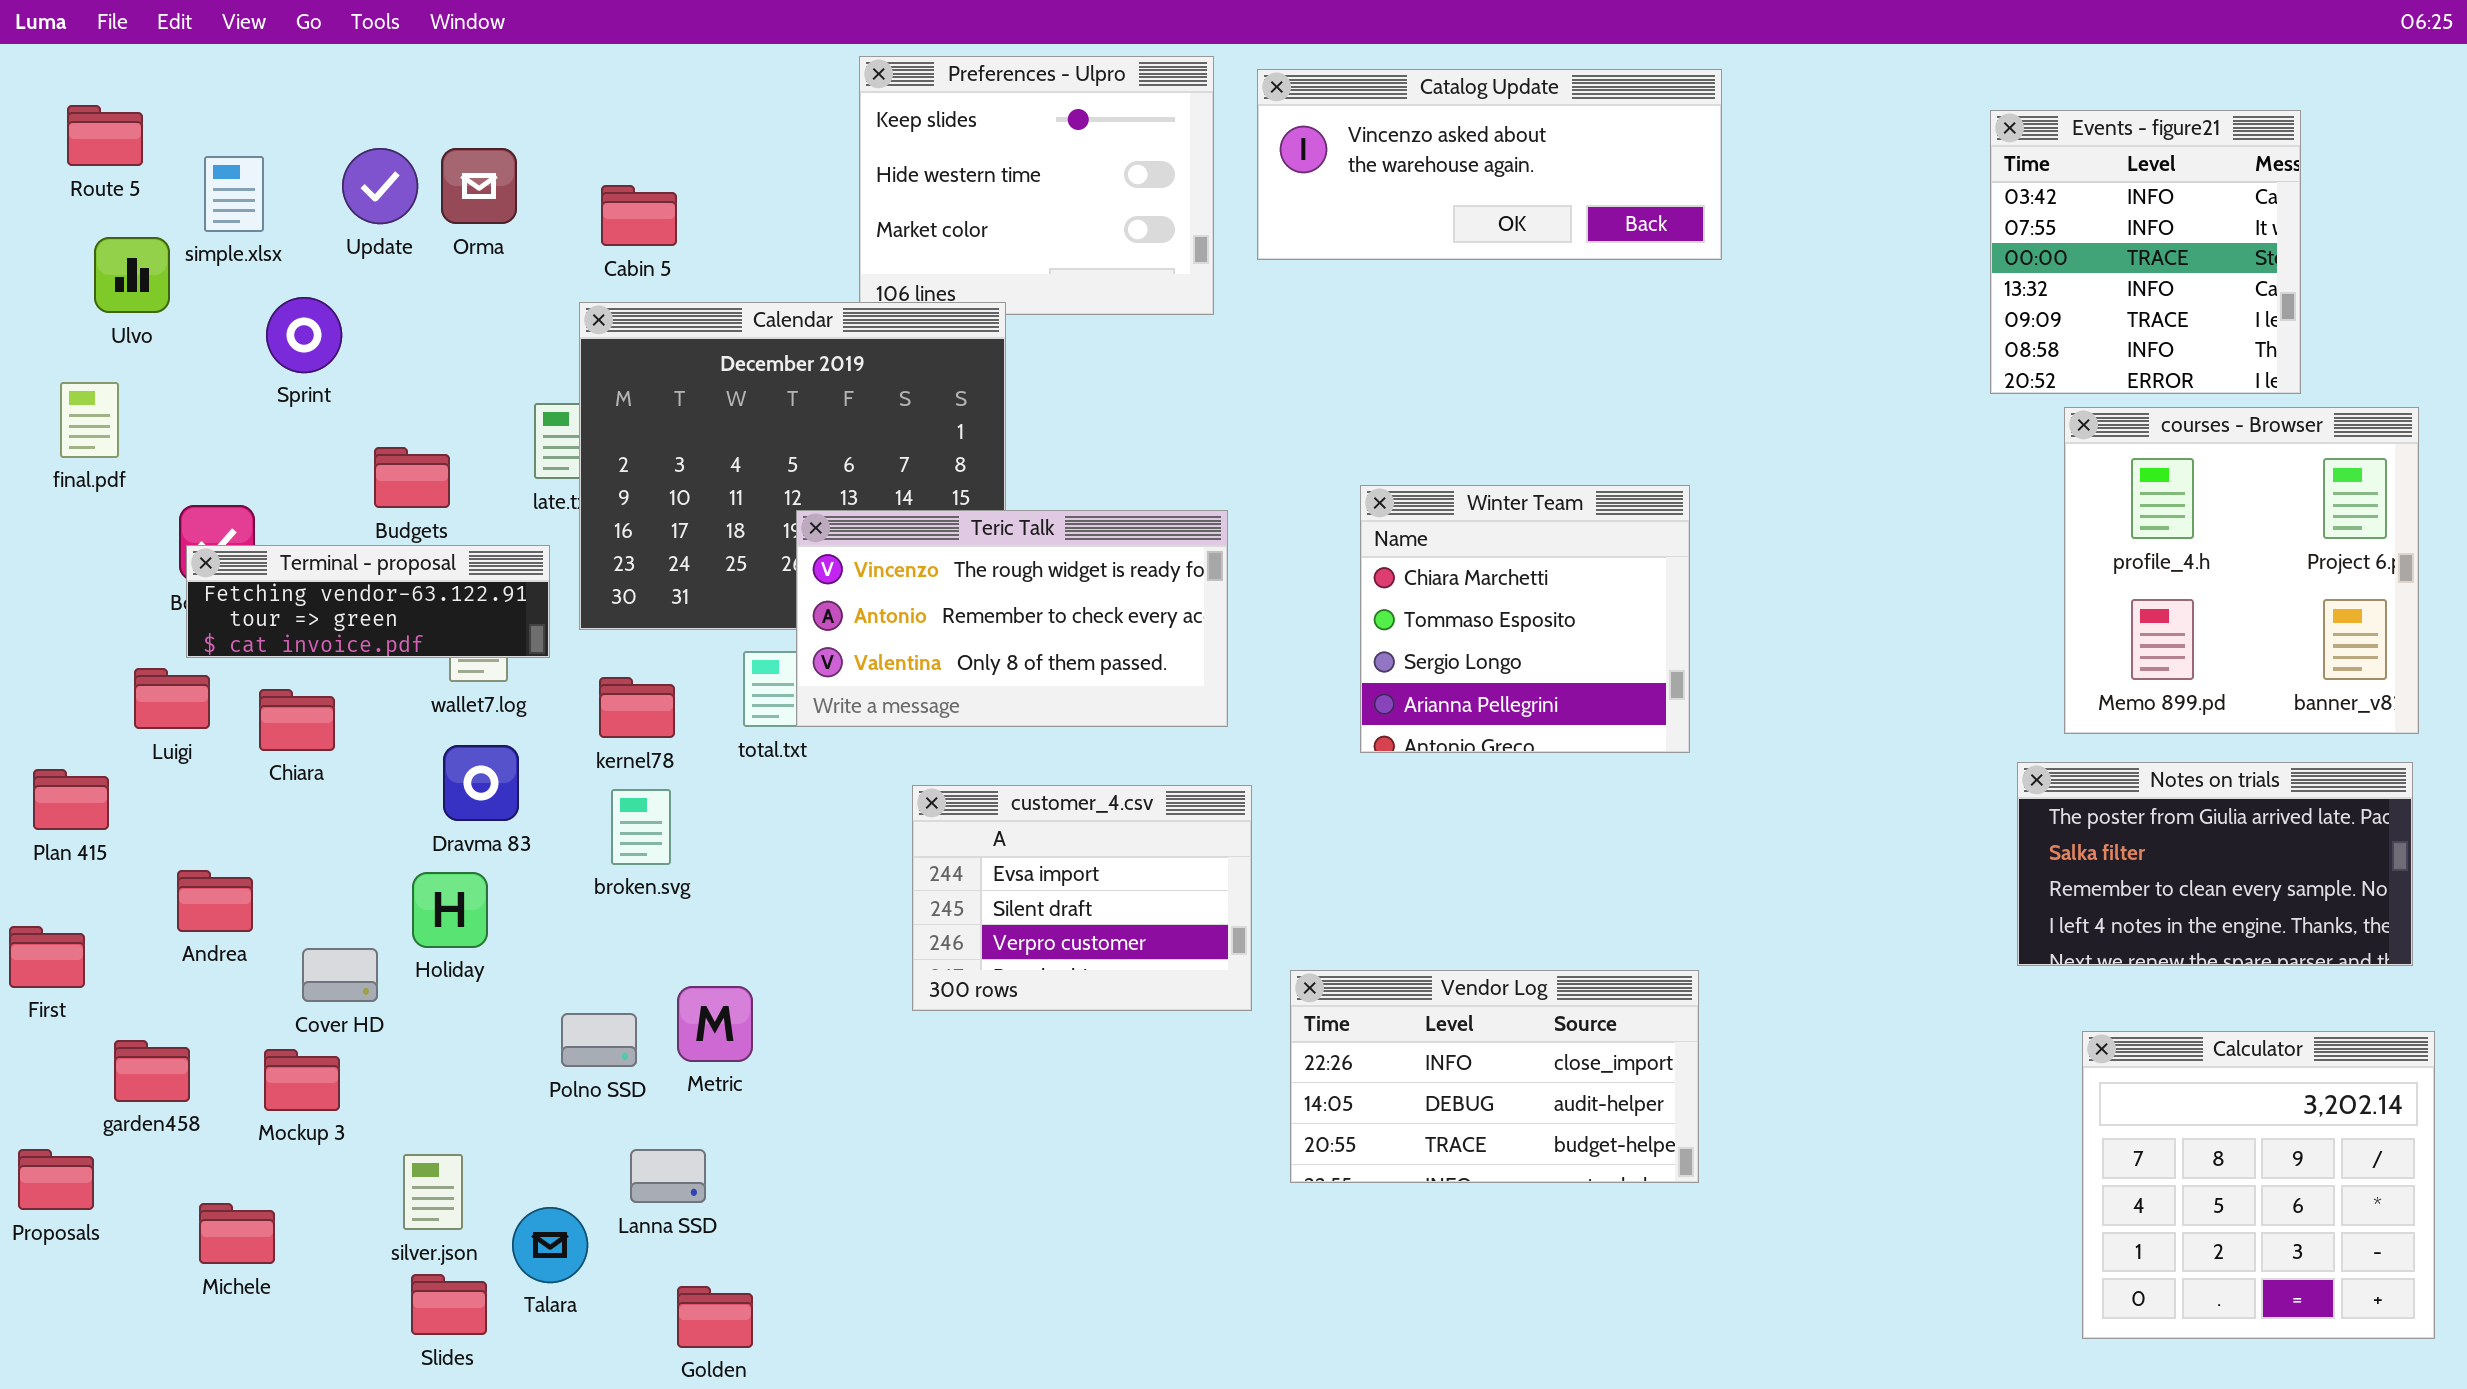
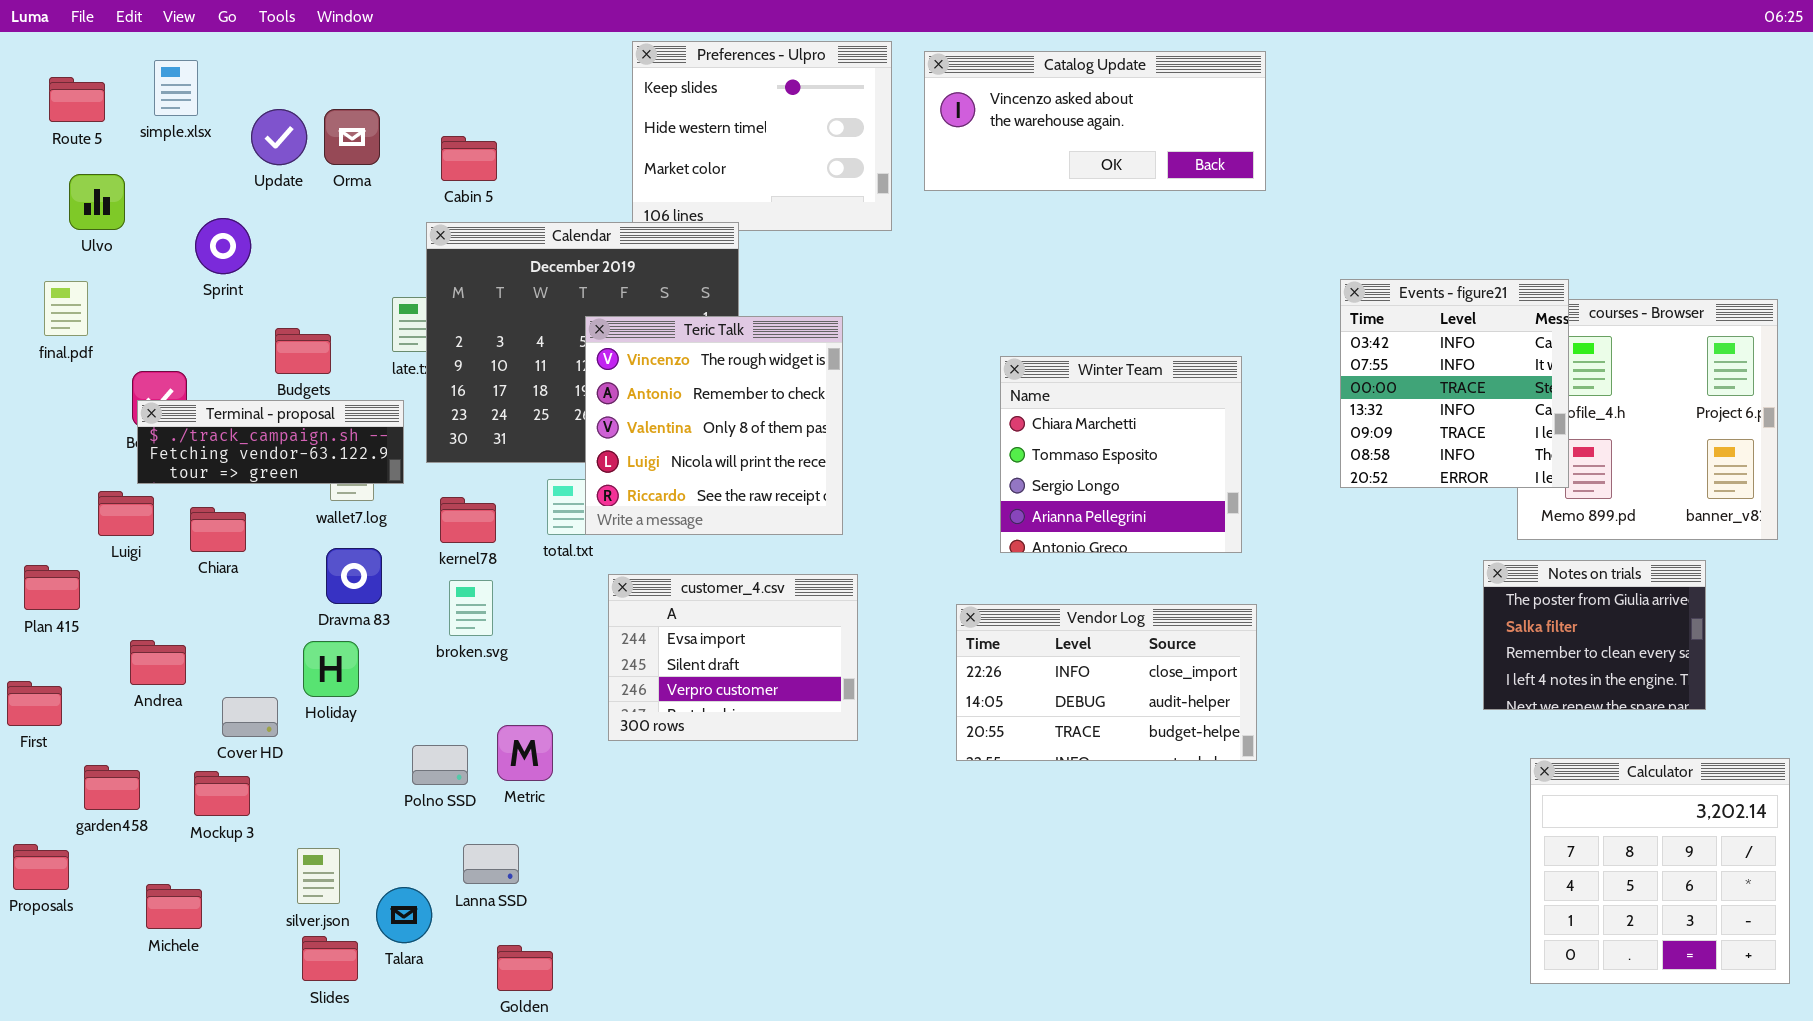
Events - figure21: [1990,110,2301,394] -> [1340,279,1569,488], moved
simple.xlsx: [204,156,264,232] -> [154,60,198,116], moved
Teric Talk: [796,510,1228,727] -> [585,316,843,535], resized
Terminal - proposal: [186,545,550,658] -> [137,400,404,484], scrolled up 1 row
Notes on trials: [2017,762,2413,966] -> [1483,560,1706,710], resized
customer_4.csv: [912,785,1252,1011] -> [608,574,858,741], moved
Vendor Log: [1290,970,1699,1183] -> [956,604,1257,761], moved

